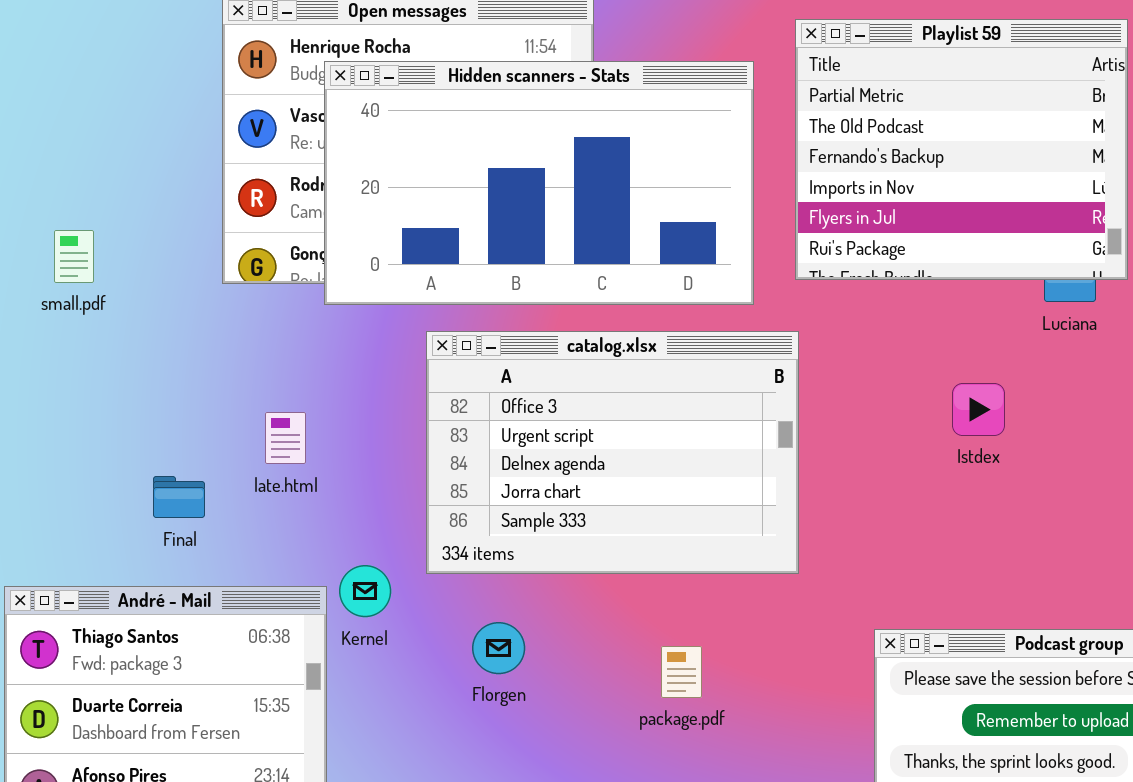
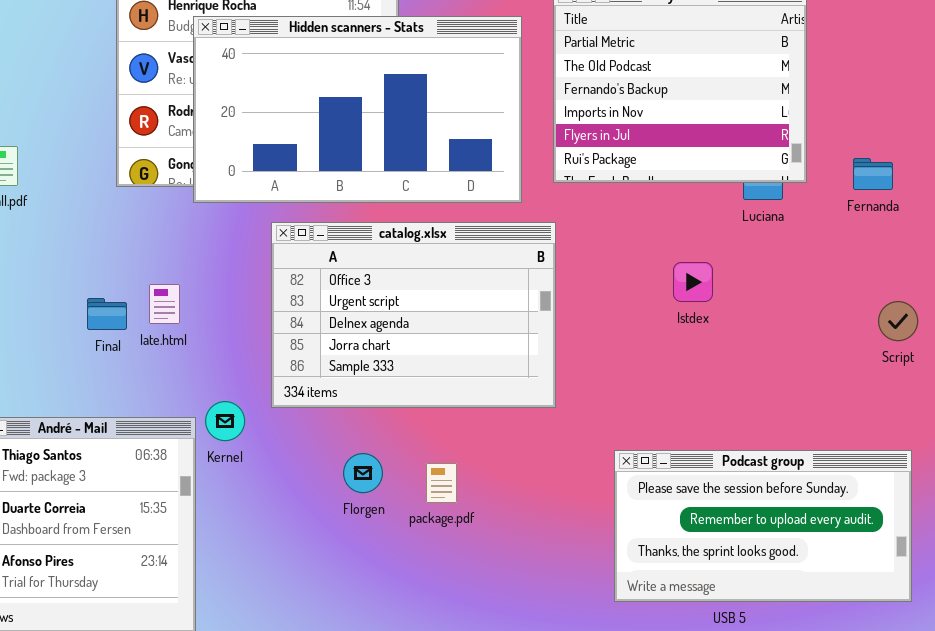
Final: [153,476,205,518] -> [87,298,127,330], moved
Florgen: [472,622,525,674] -> [343,453,383,493], moved
package.pdf: [661,646,702,698] -> [426,463,457,503], moved

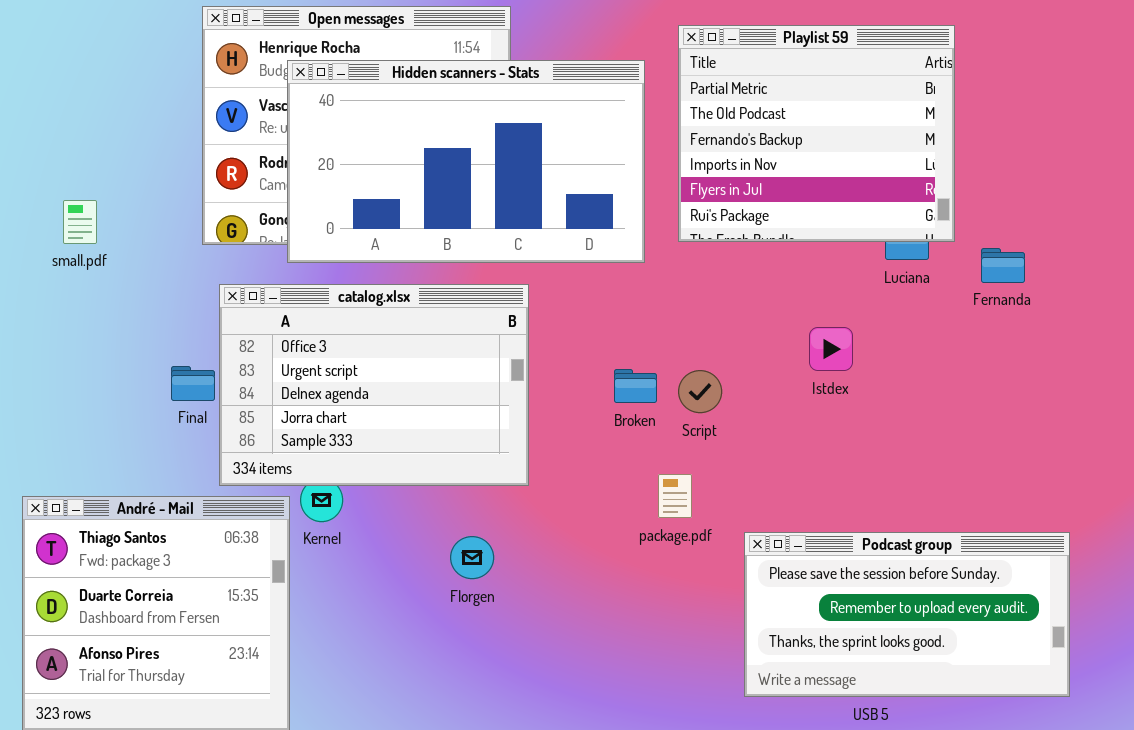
Fernanda: [853,158,893,190] -> [981,248,1025,283], moved
catalog.xlsx: [271,222,556,408] -> [219,284,529,486], moved
Script: [878,301,918,341] -> [678,370,722,413], moved
package.pdf: [426,463,457,503] -> [658,474,692,518], moved

